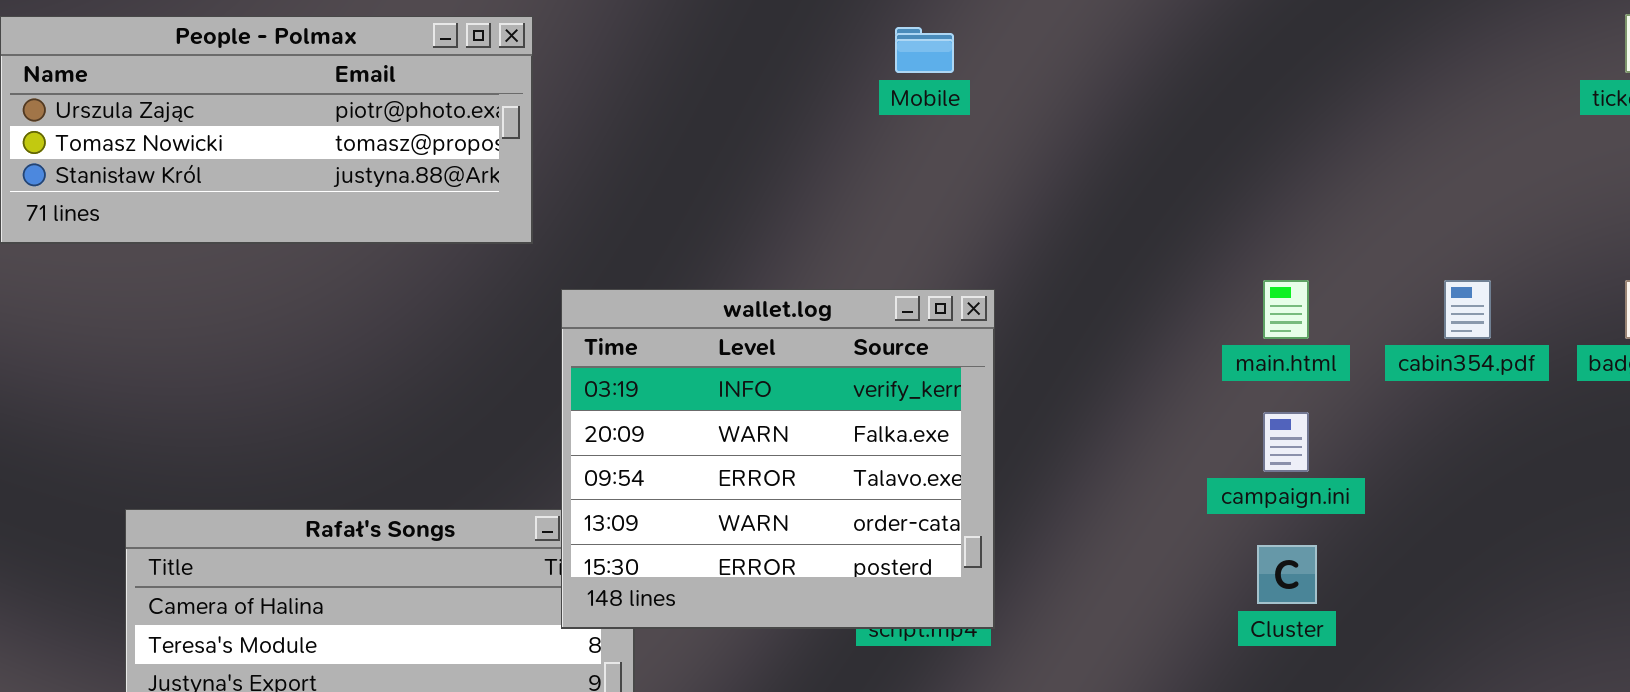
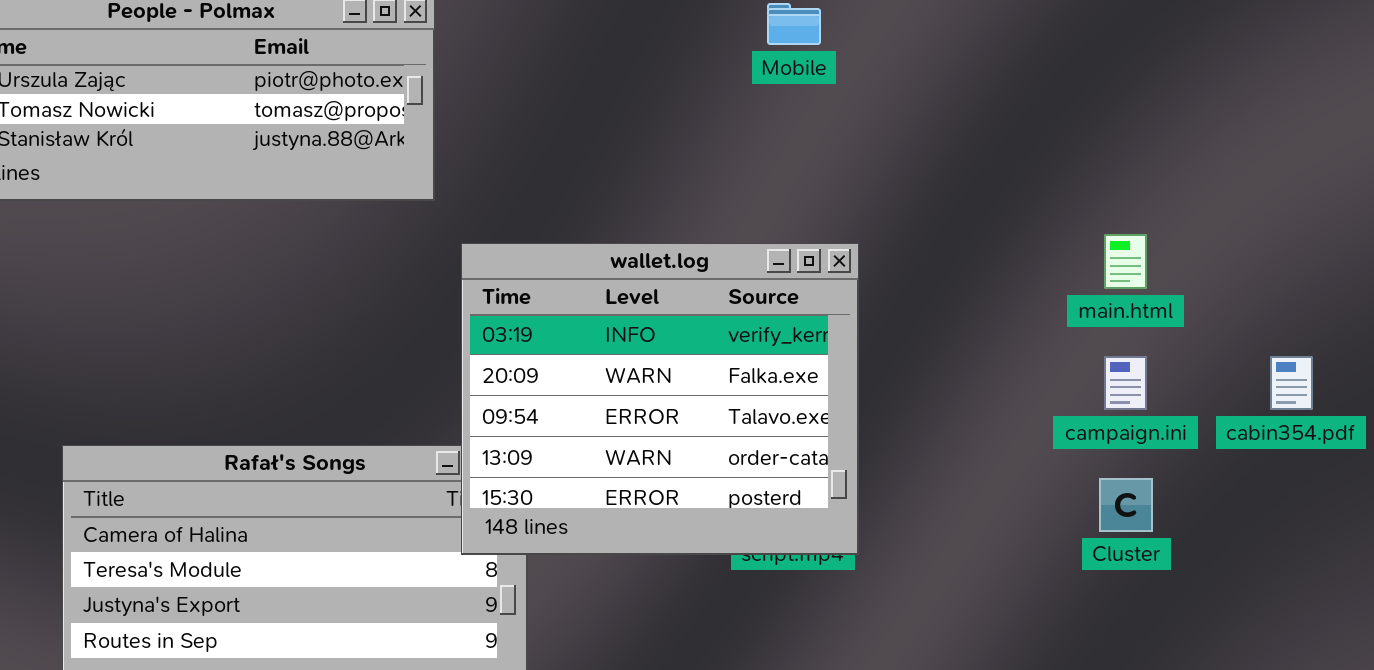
cabin354.pdf: [1444,280,1491,339] -> [1270,356,1313,410], moved

